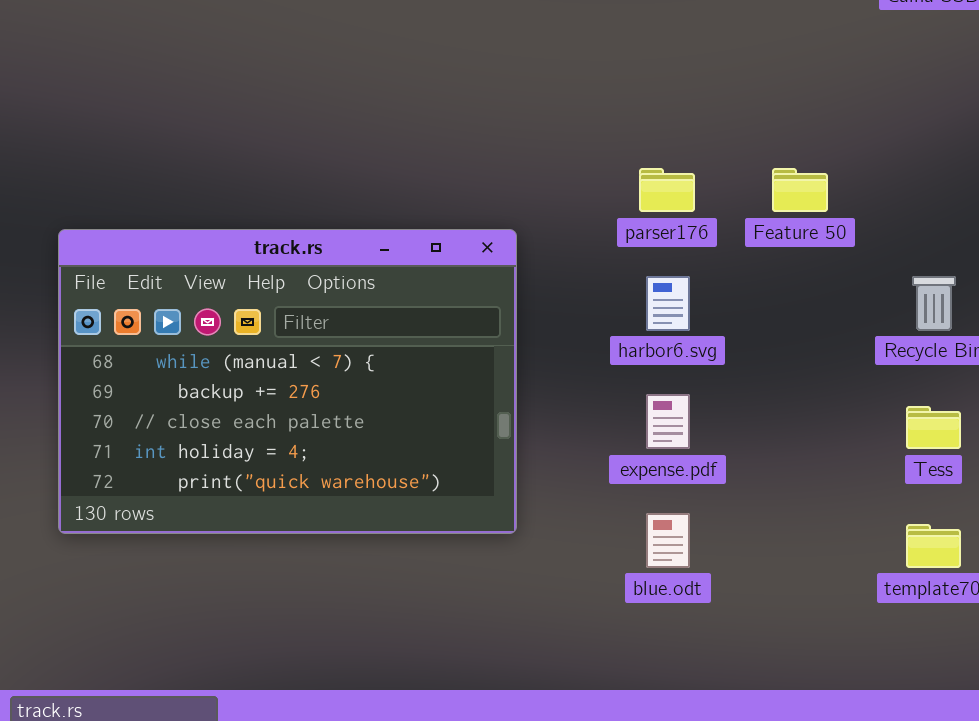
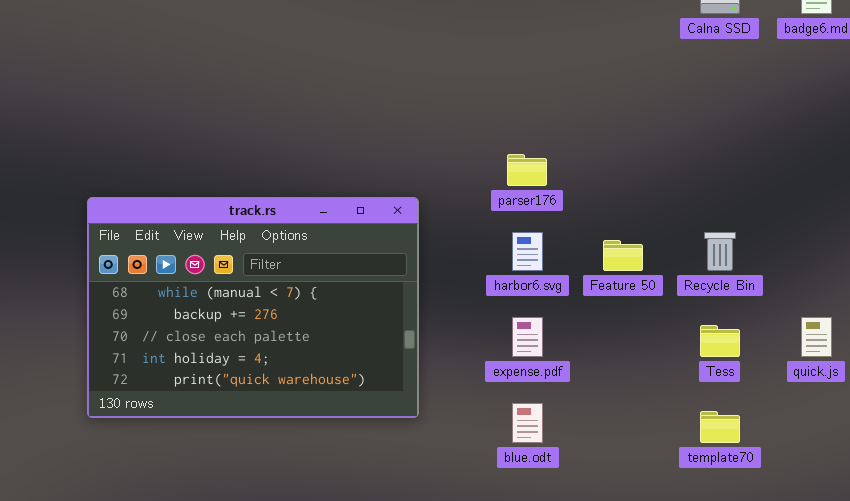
Feature 50: [772,168,828,212] -> [603,240,643,271], moved

